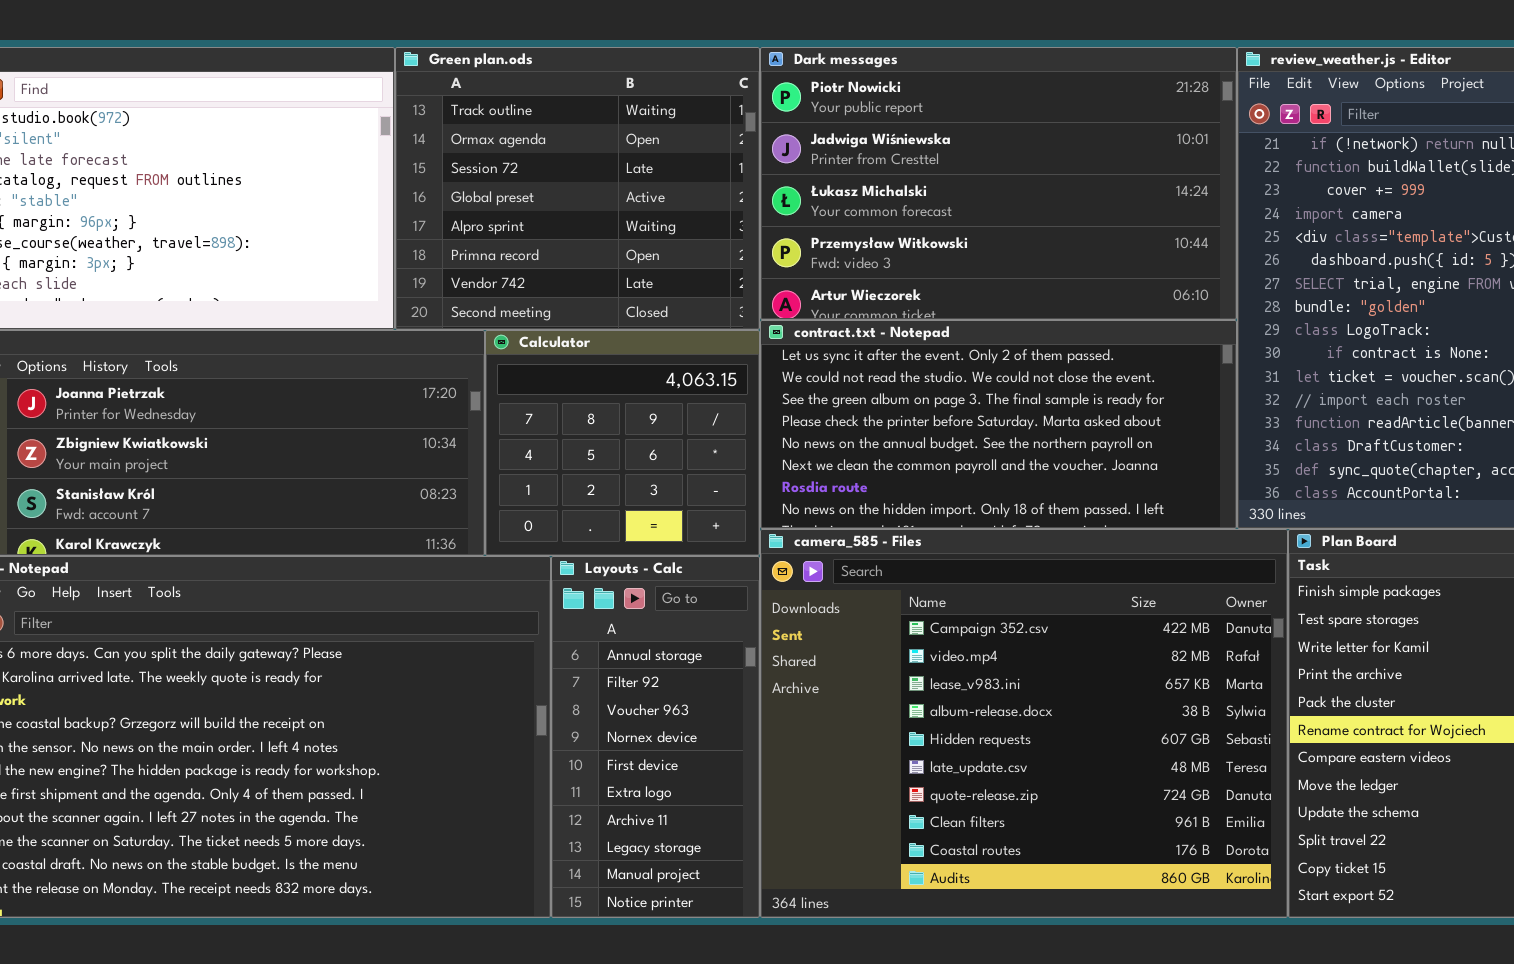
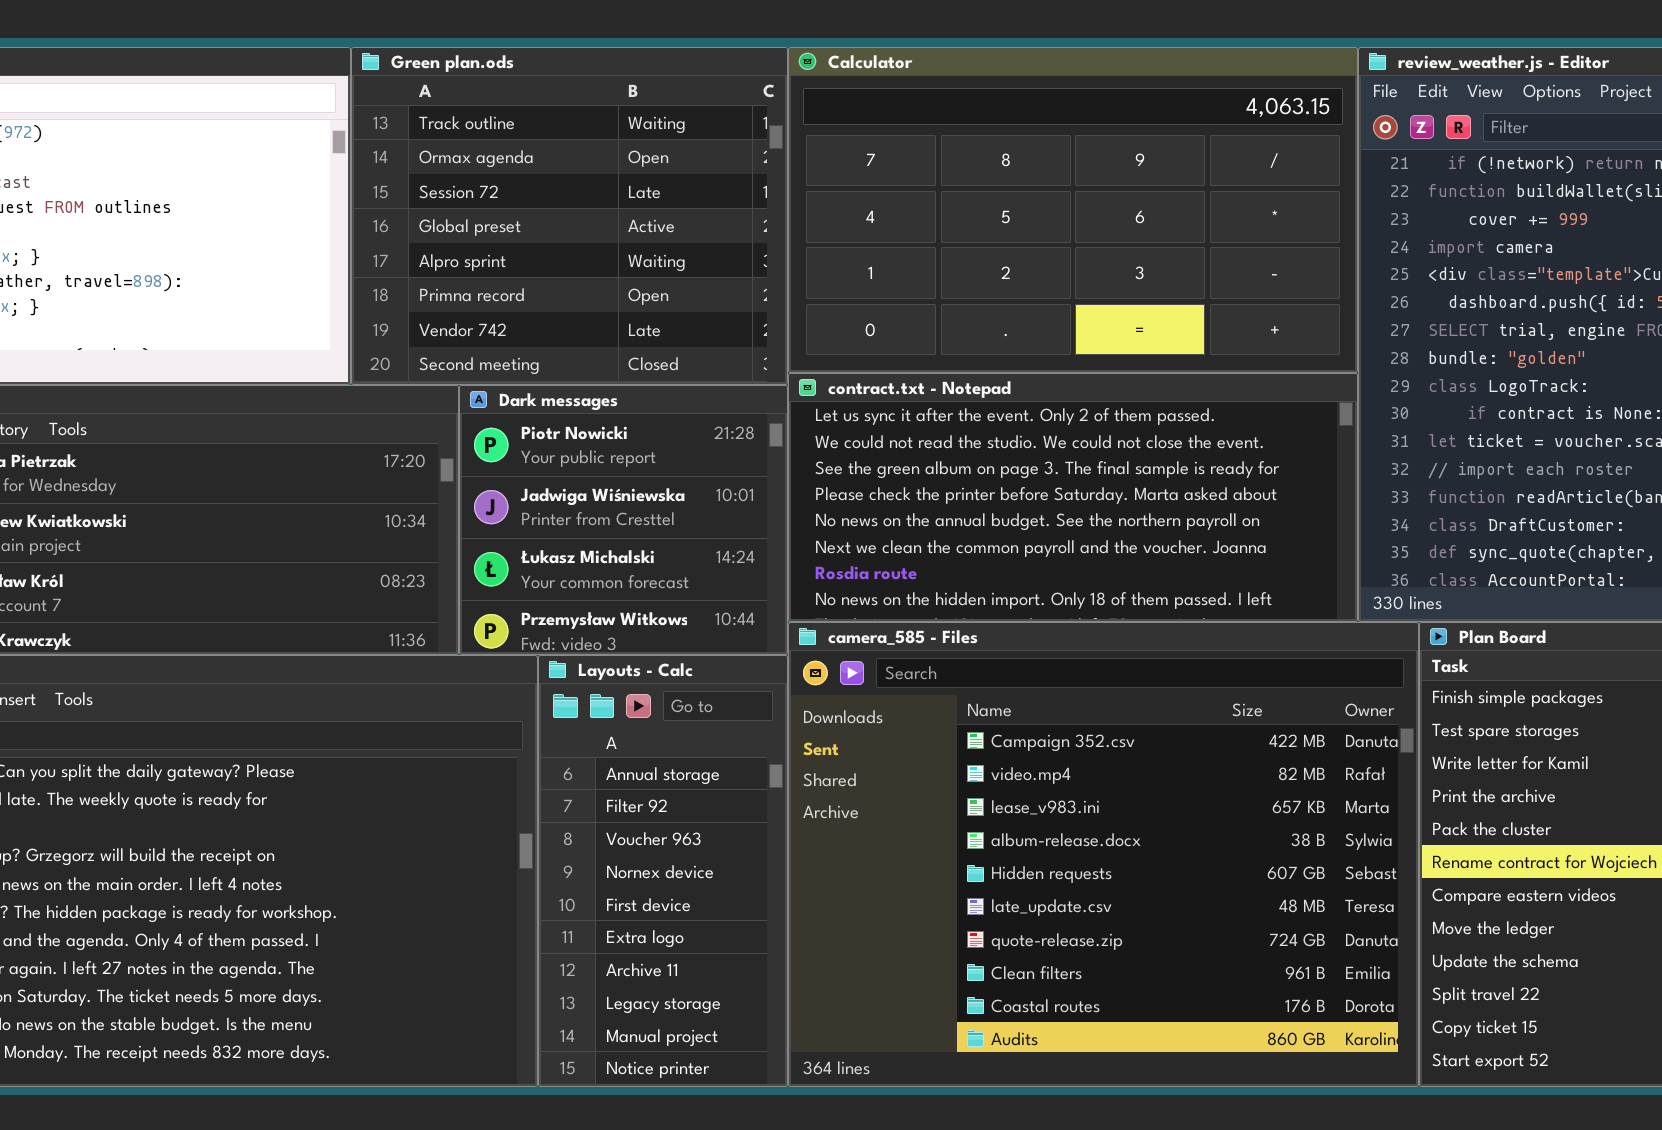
Dark messages: [760,47,1237,320] -> [459,385,788,655], moved, resized
Calculator: [485,330,760,556] -> [788,47,1358,373], moved, resized

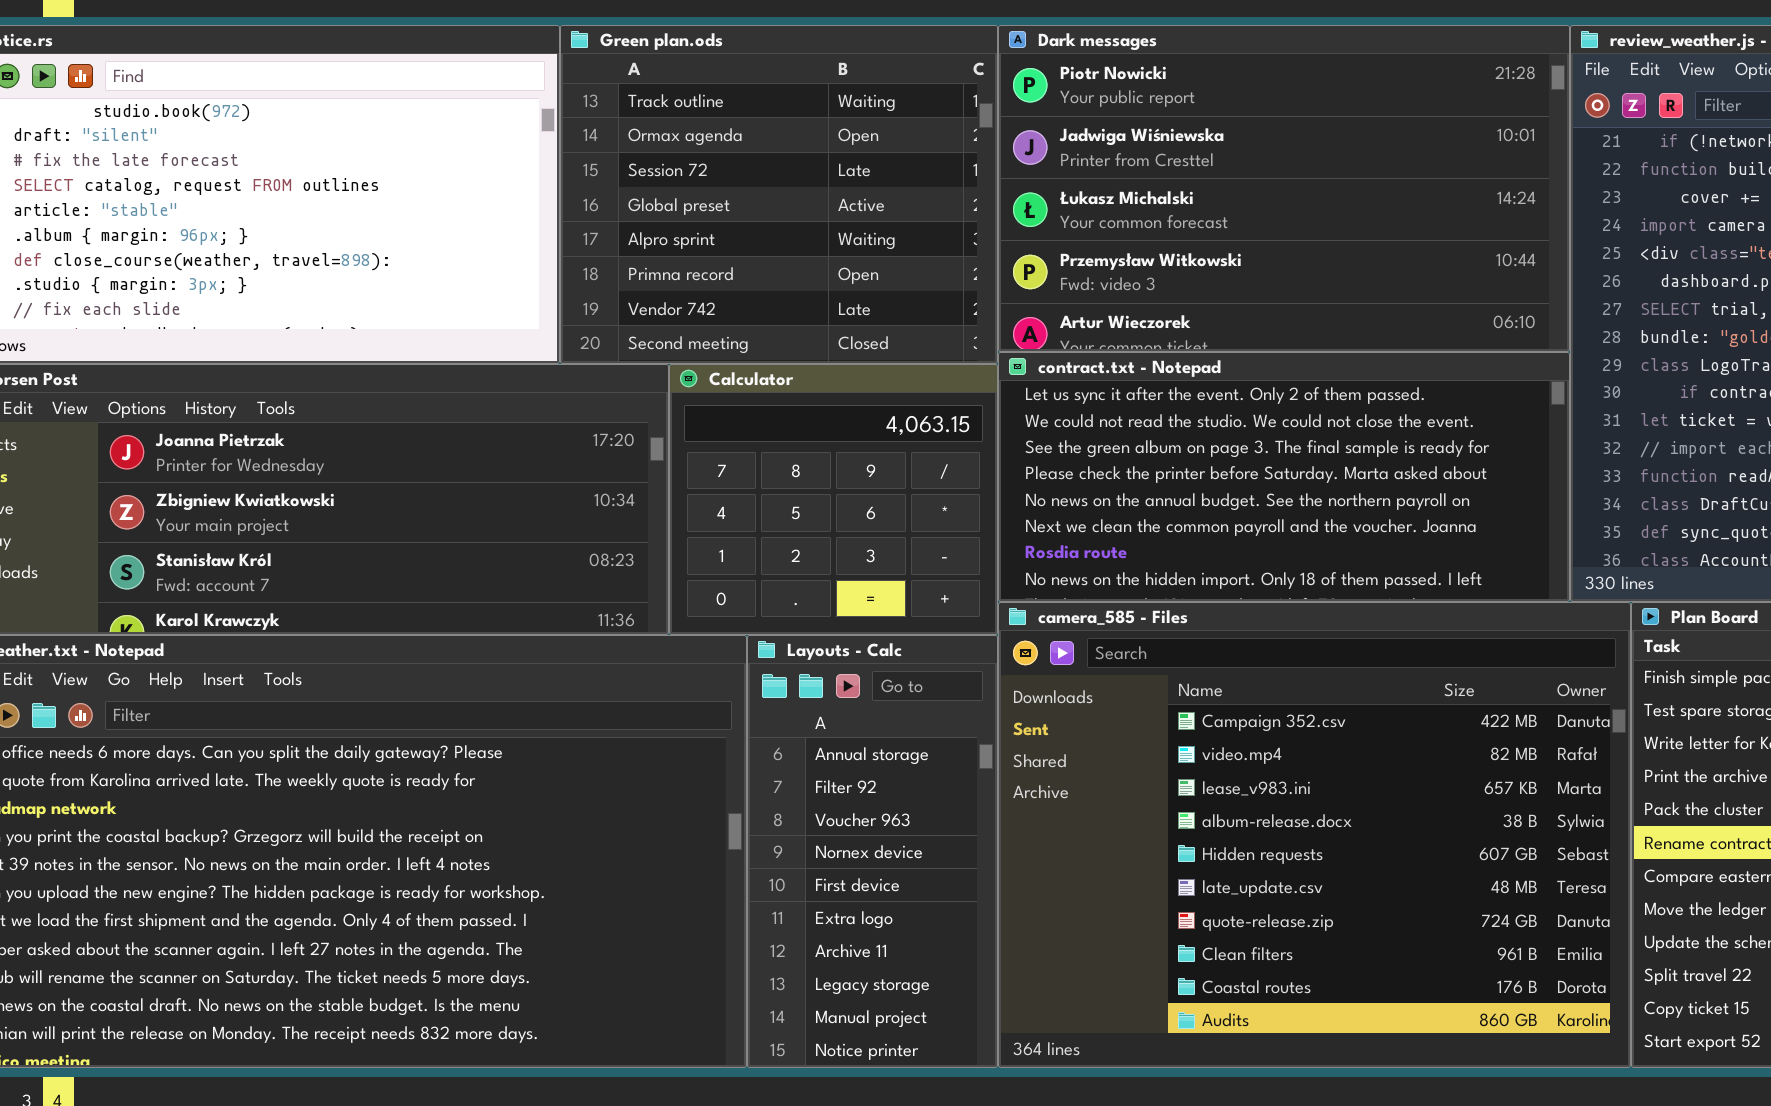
Calculator: [788,47,1358,373] -> [669,364,998,635], moved, resized
Dark messages: [459,385,788,655] -> [998,25,1570,352], moved, resized

